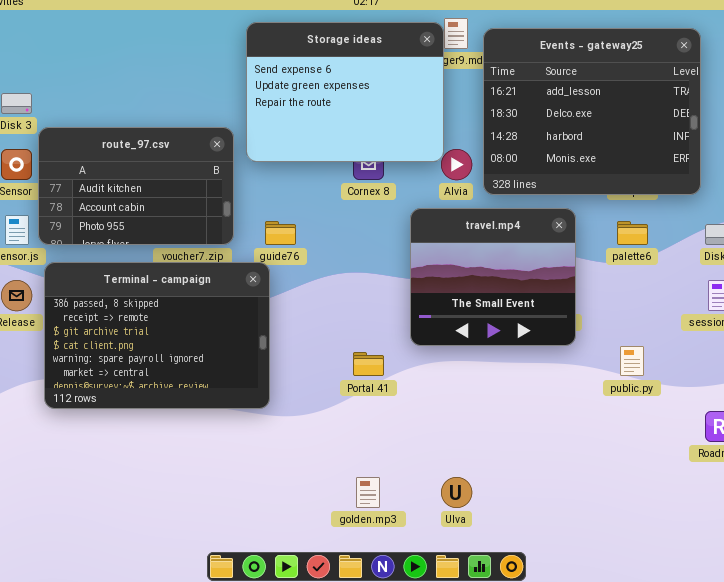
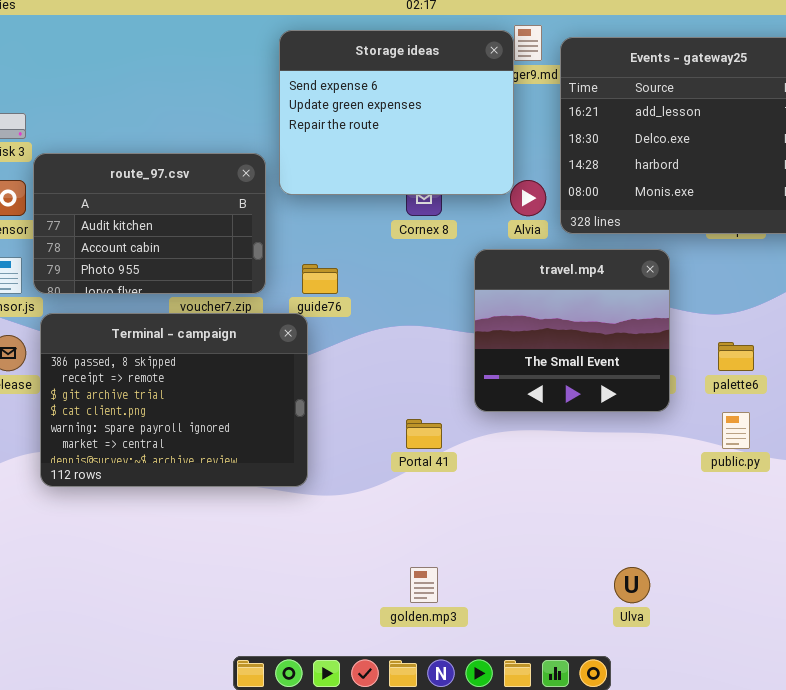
palette6: [617,221,648,245] -> [718,342,754,371], moved
Ulva: [441,477,472,508] -> [614,567,650,603], moved

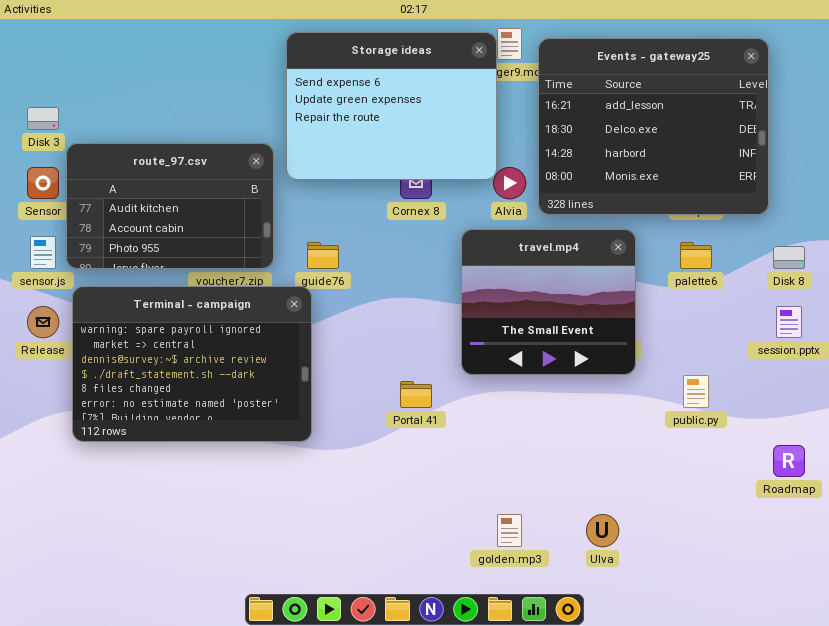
Terminal - campaign: [40,313,308,487] -> [72,286,312,442], scrolled down 4 rows
palette6: [718,342,754,371] -> [680,242,712,269], moved
golden.mp3: [410,567,438,603] -> [497,514,522,547], moved

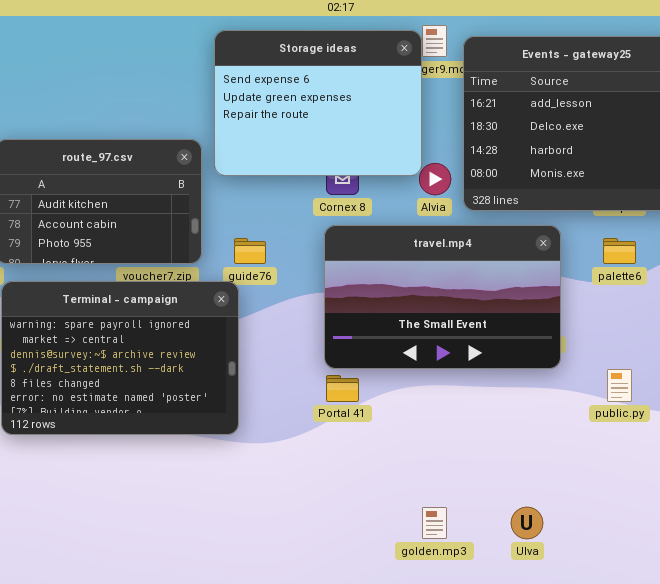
travel.mp4: [461,229,636,375] -> [324,225,561,369], resized

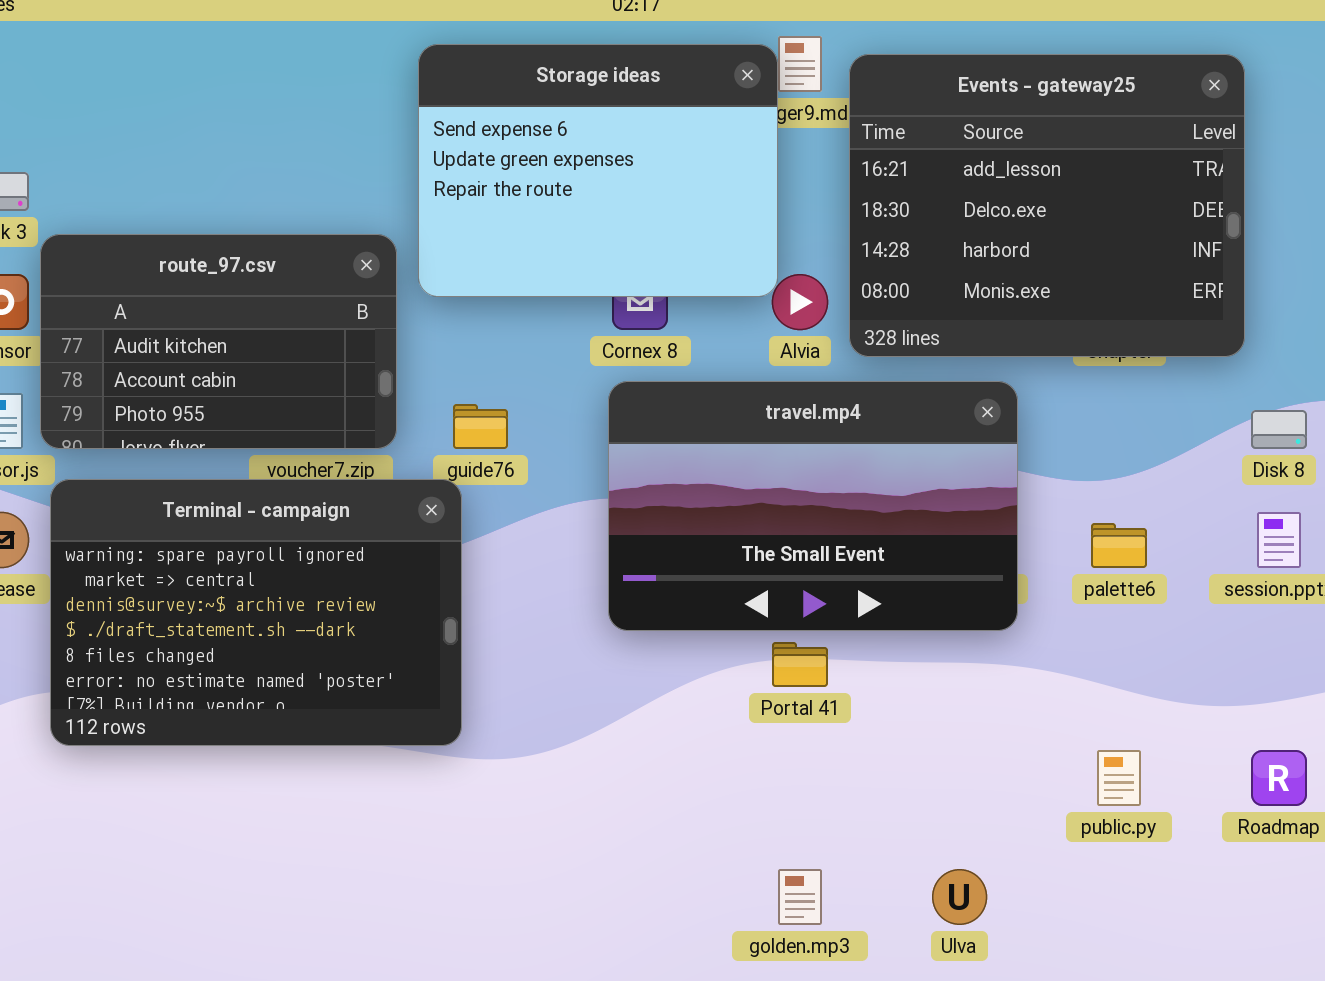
palette6: [603,238,636,264] -> [1091,523,1147,568], moved
public.py: [607,369,632,402] -> [1097,750,1141,806], moved
Portal 41: [326,375,359,402] -> [772,642,828,687], moved

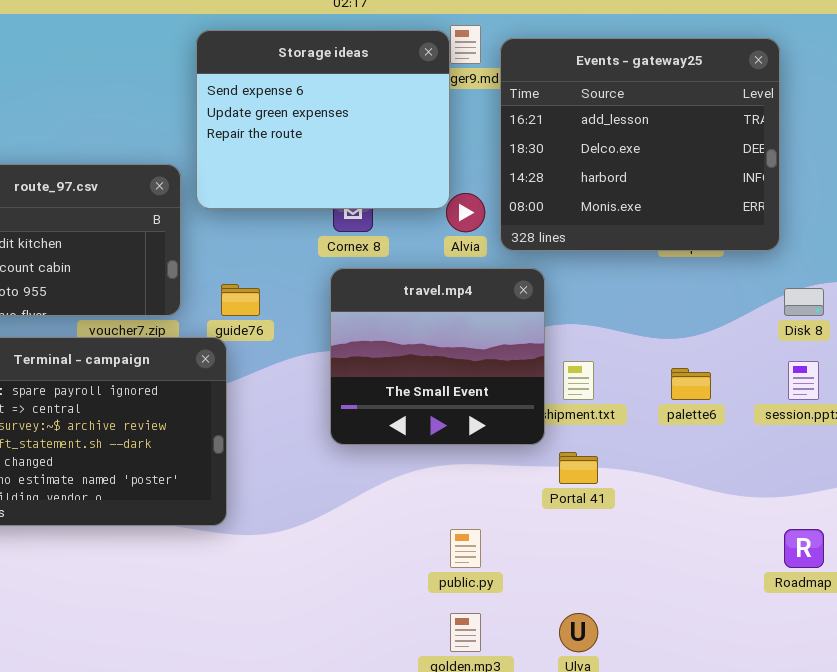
travel.mp4: [608,381,1018,631] -> [330,268,545,445], resized
Portal 41: [772,642,828,687] -> [559,452,598,484], moved
public.py: [1097,750,1141,806] -> [450,529,481,568], moved

